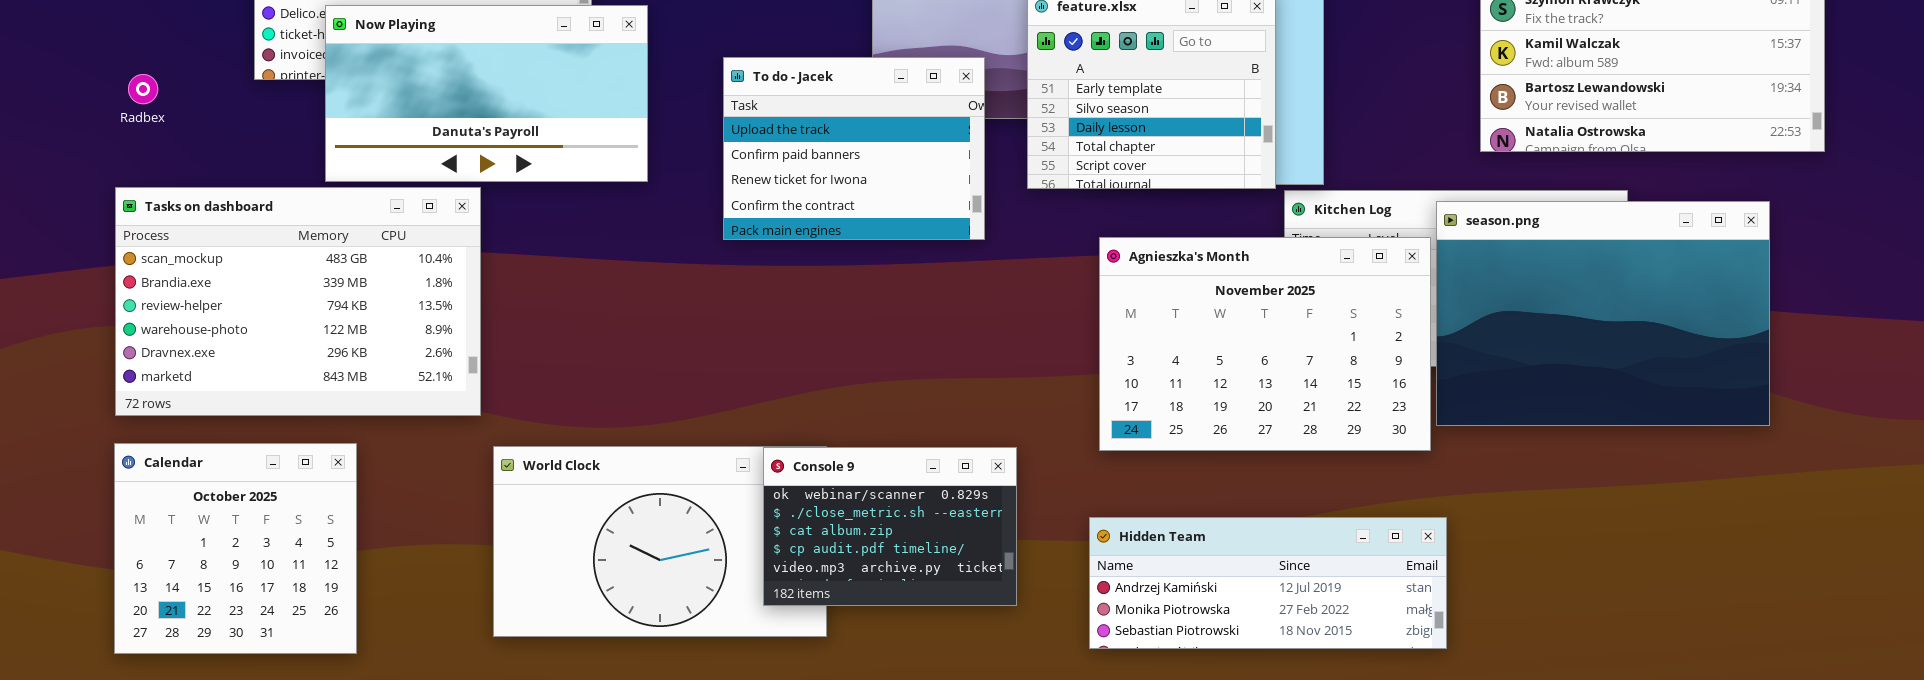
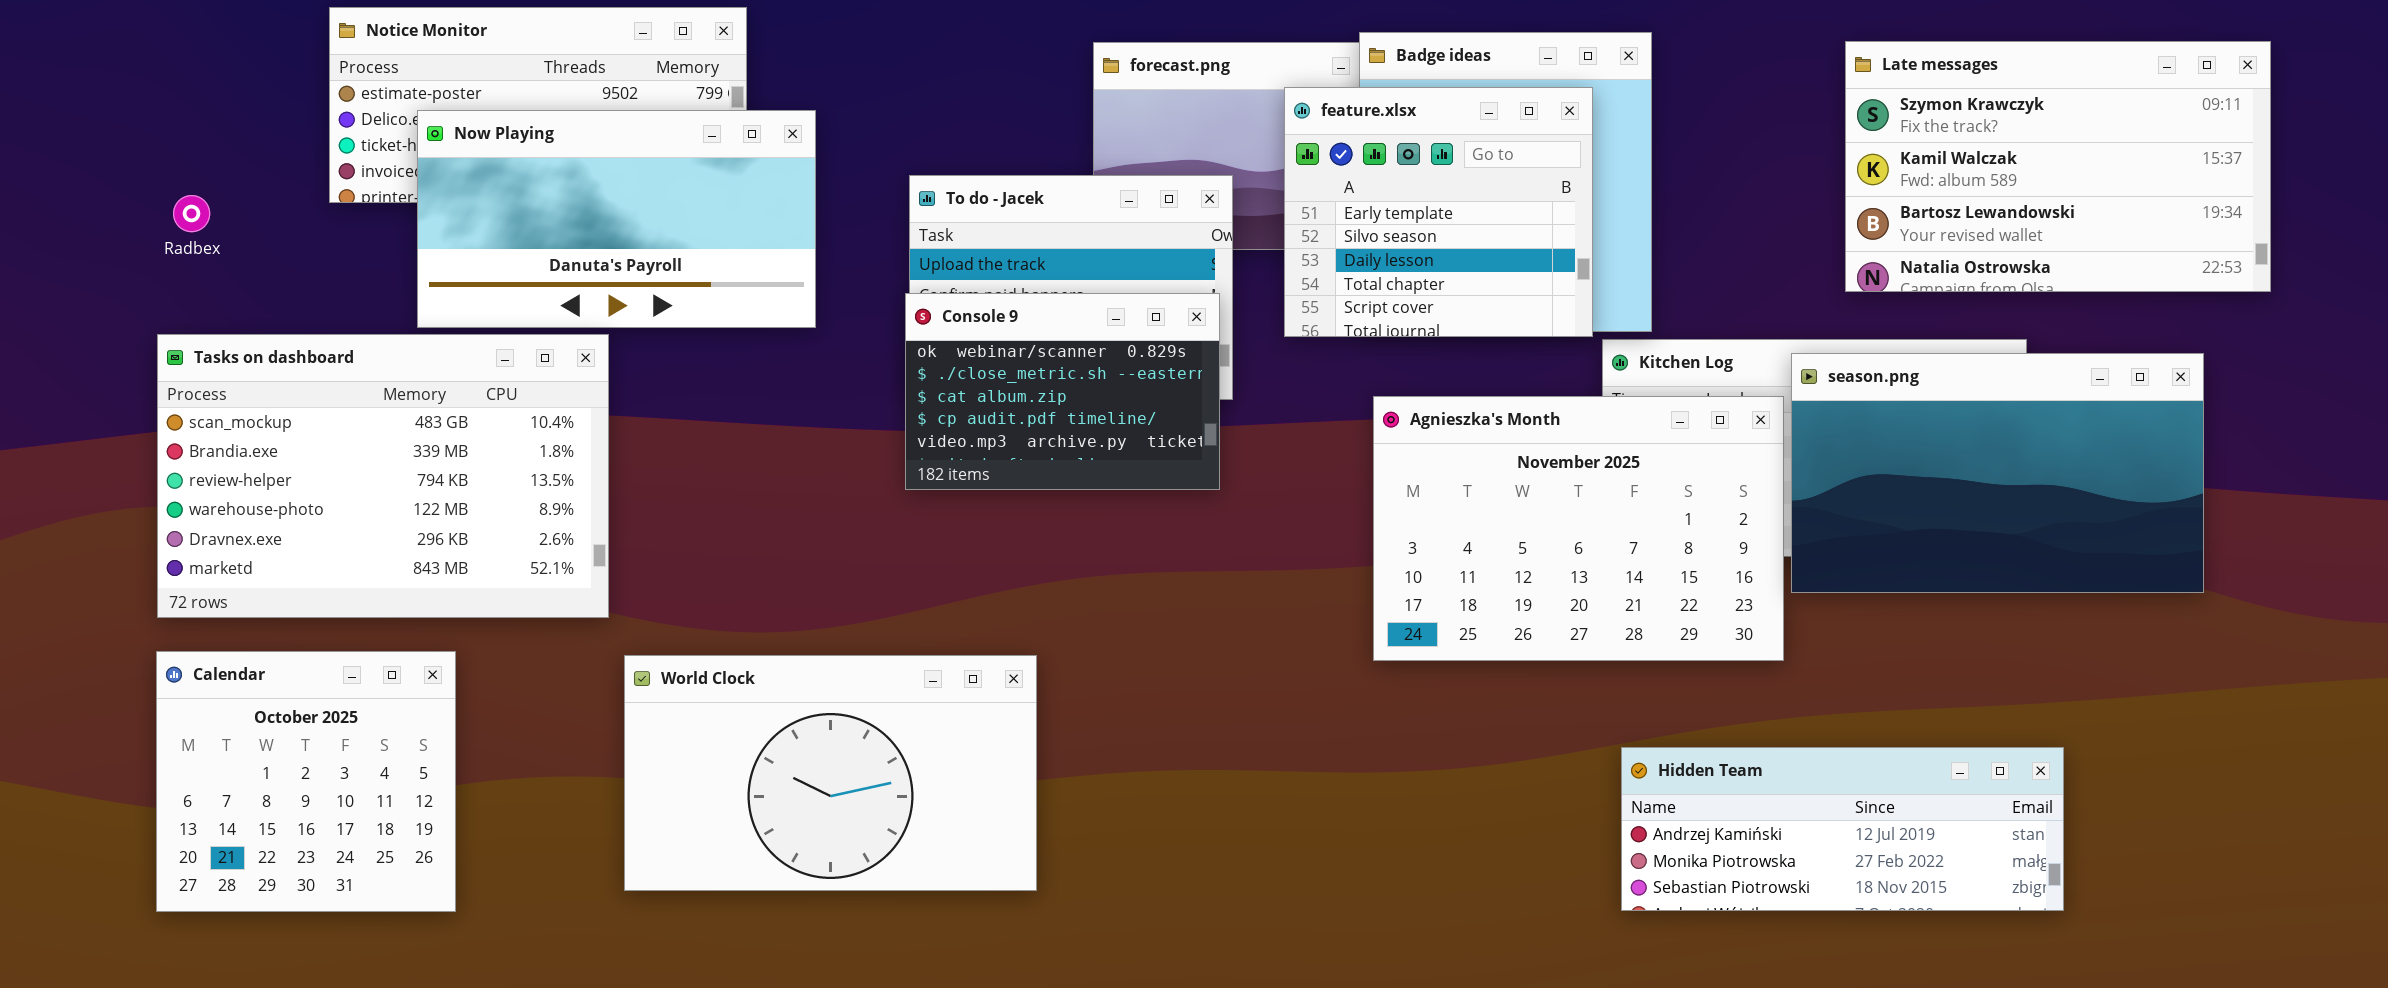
season.png: [1436,201,1770,426] -> [1791,353,2204,593], resized
Console 9: [763,447,1017,606] -> [905,293,1220,490], moved
Hidden Team: [1089,517,1447,649] -> [1621,747,2064,911], moved

